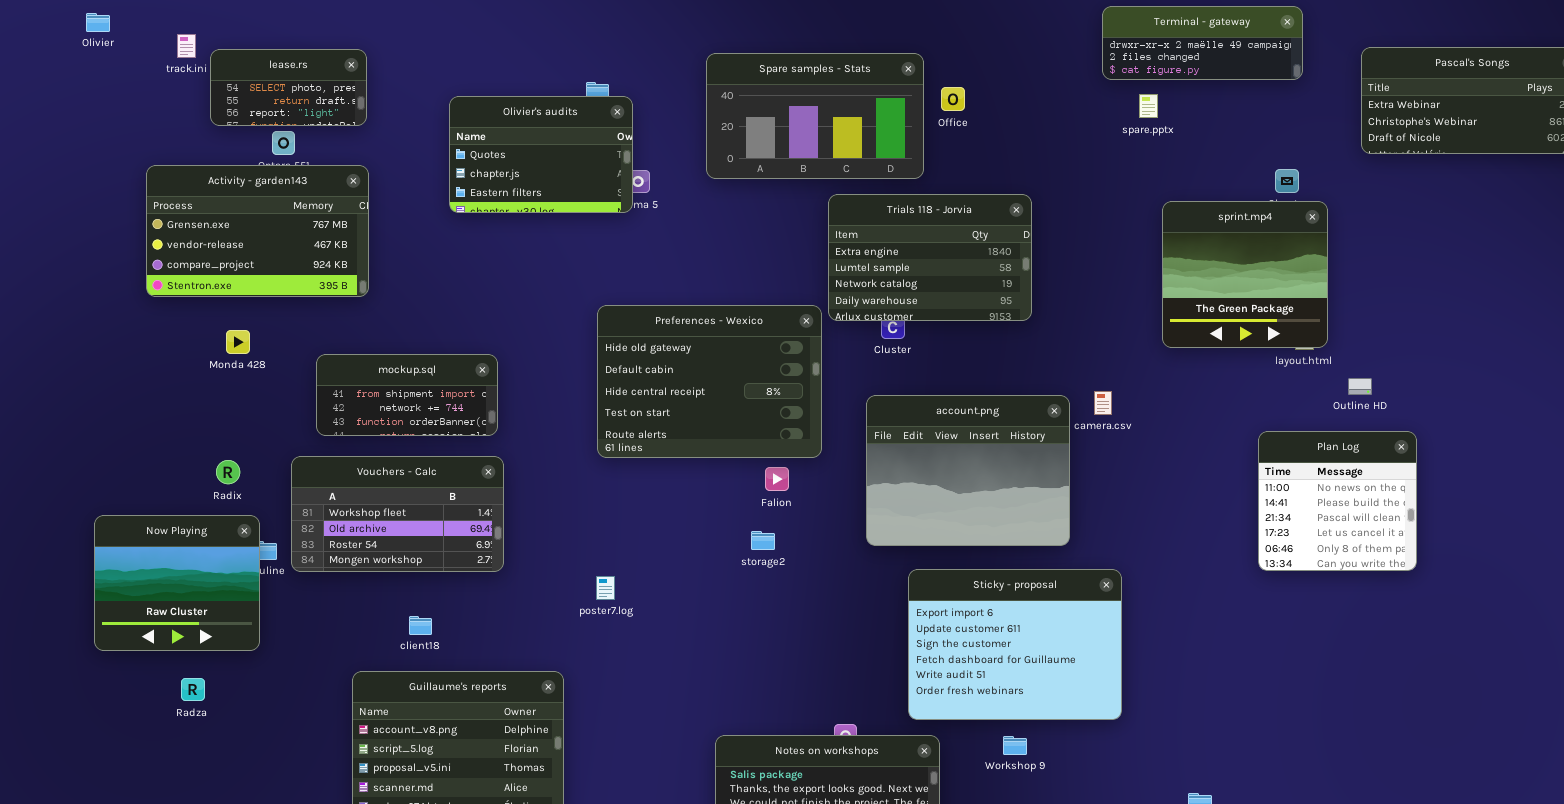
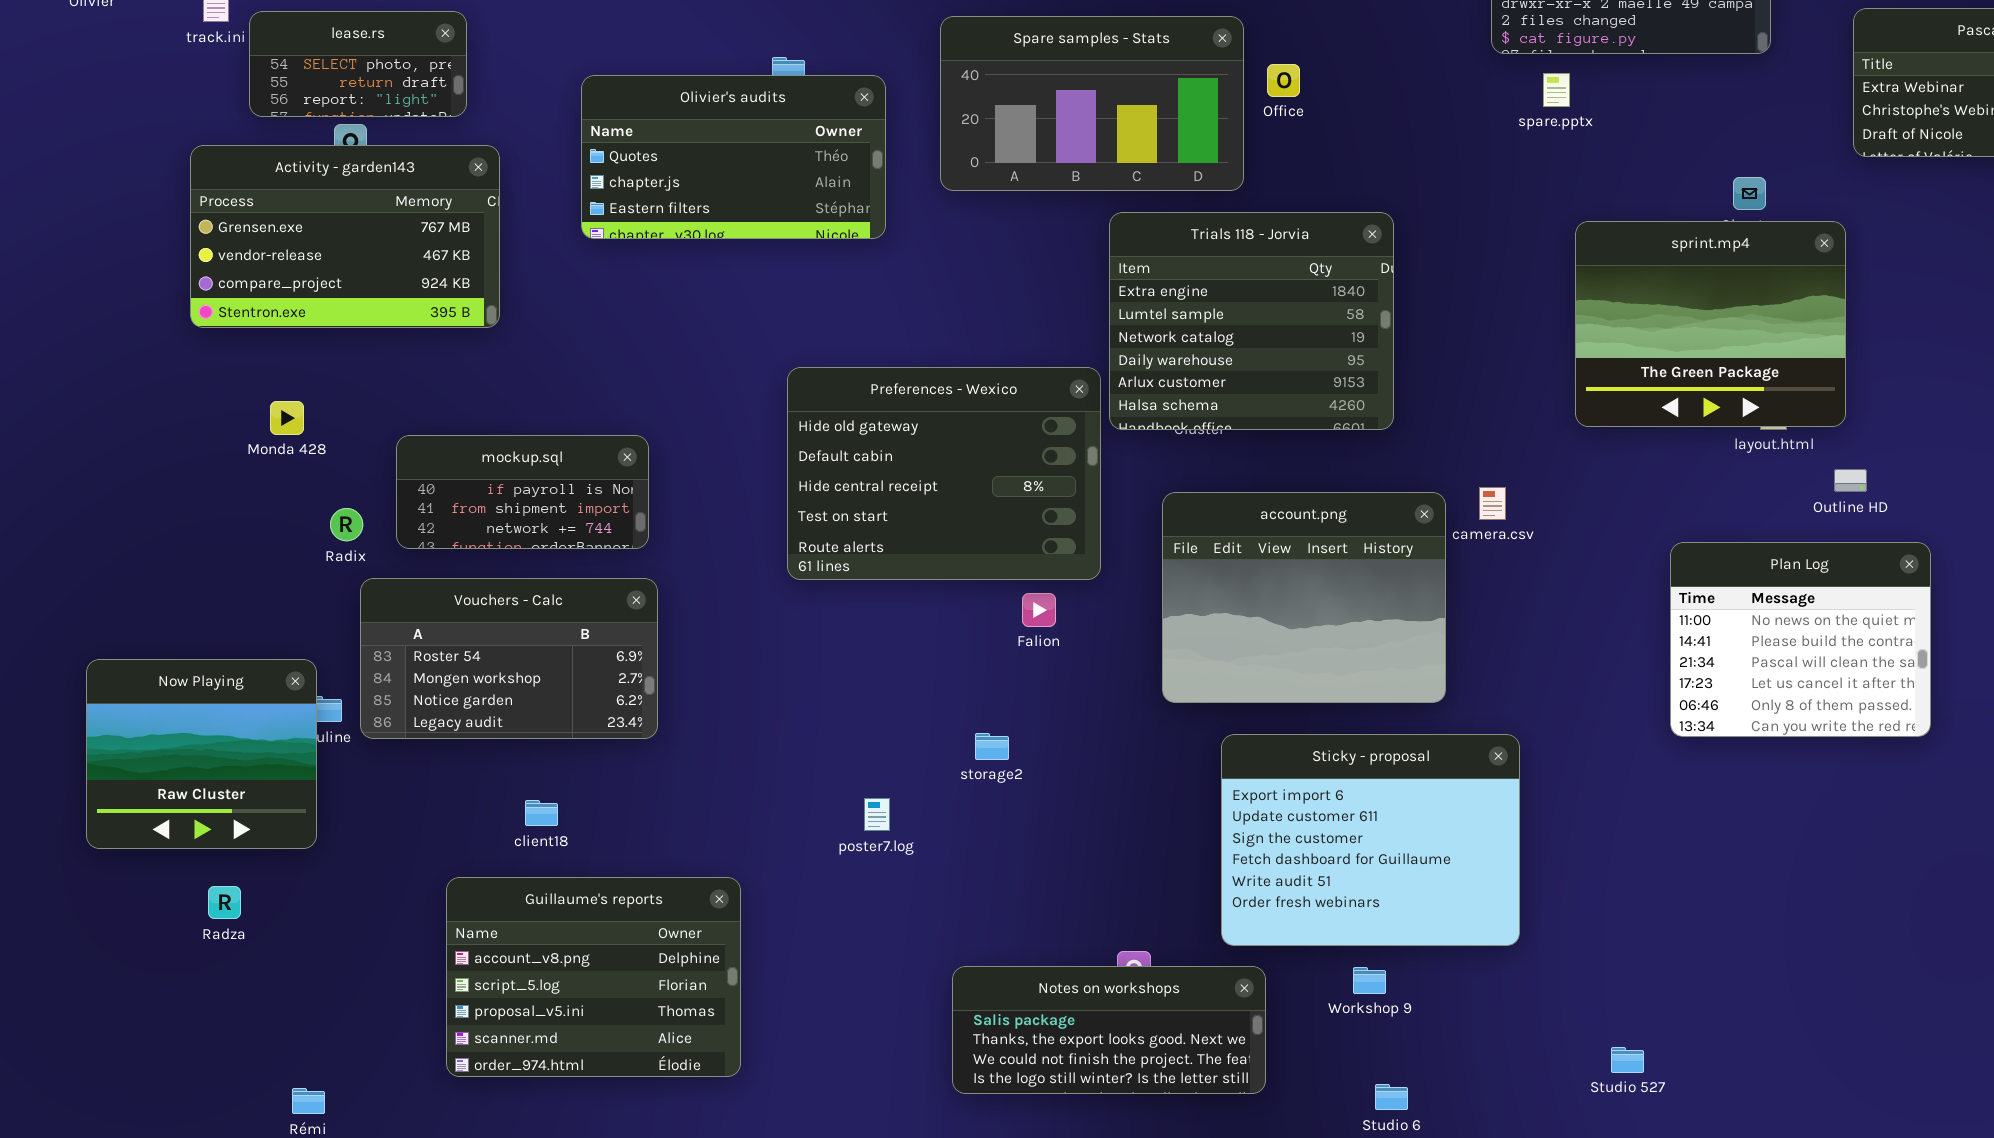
Olivier's audits: [449,96,633,213] -> [581,75,886,239], resized
Activity - garden143: [146,165,369,297] -> [190,145,500,328], moved
Trials 118 - Jorvia: [828,194,1032,321] -> [1109,212,1394,430], resized
sprint.mp4: [1162,201,1328,348] -> [1575,221,1846,427], resized
mockup.sql: [316,354,498,436] -> [396,435,649,549], scrolled up 1 row
Plan Log: [1258,431,1417,571] -> [1670,542,1931,737], resized
Vouchers - Calc: [291,456,504,572] -> [360,578,658,739], scrolled down 2 rows
Radix: [216,460,240,484] -> [330,508,363,541], moved
storage2: [751,531,775,550] -> [975,733,1009,760], moved
poster7.log: [596,576,615,600] -> [864,798,890,831], moved

